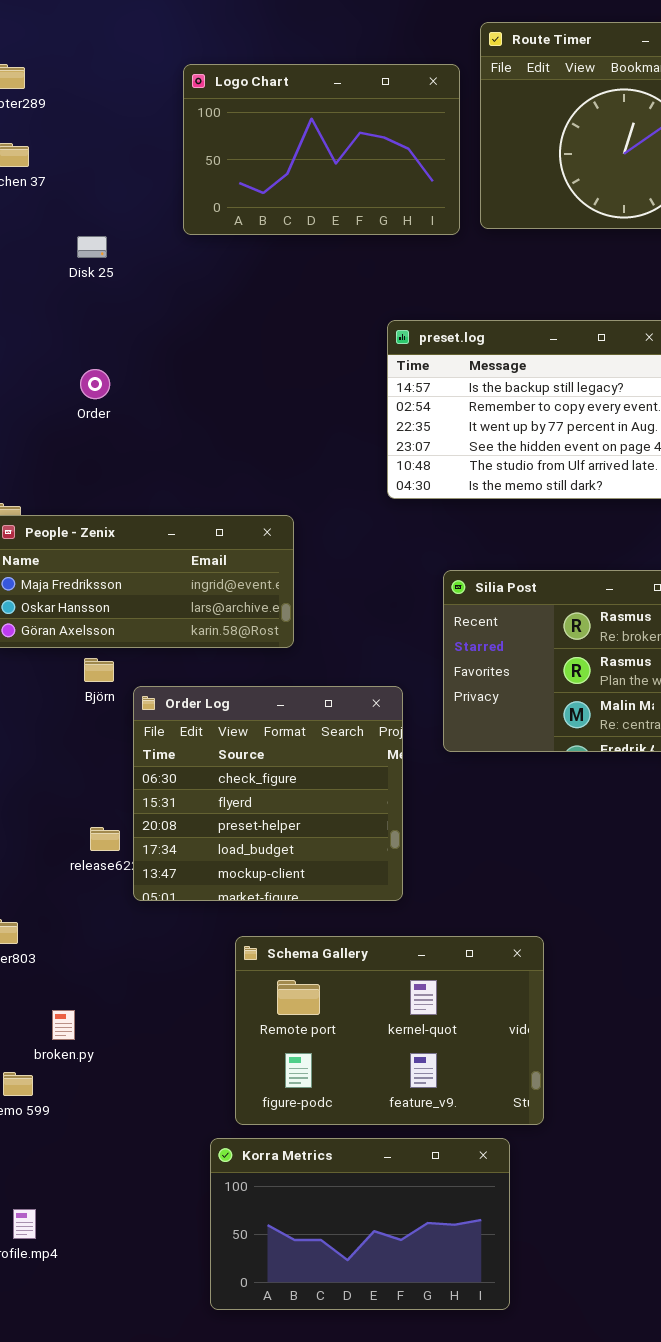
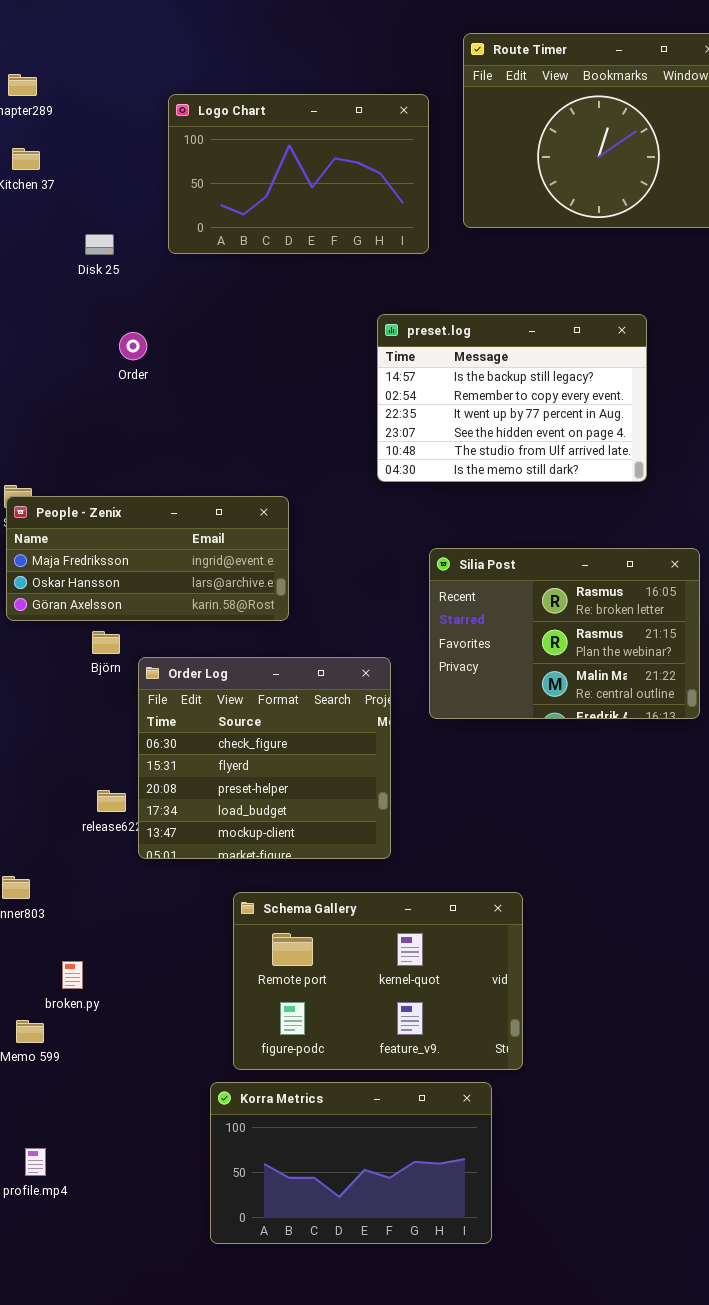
Logo Chart: [183,64,460,235] -> [168,94,429,254], moved
Order: [80,369,110,399] -> [119,332,147,360], moved

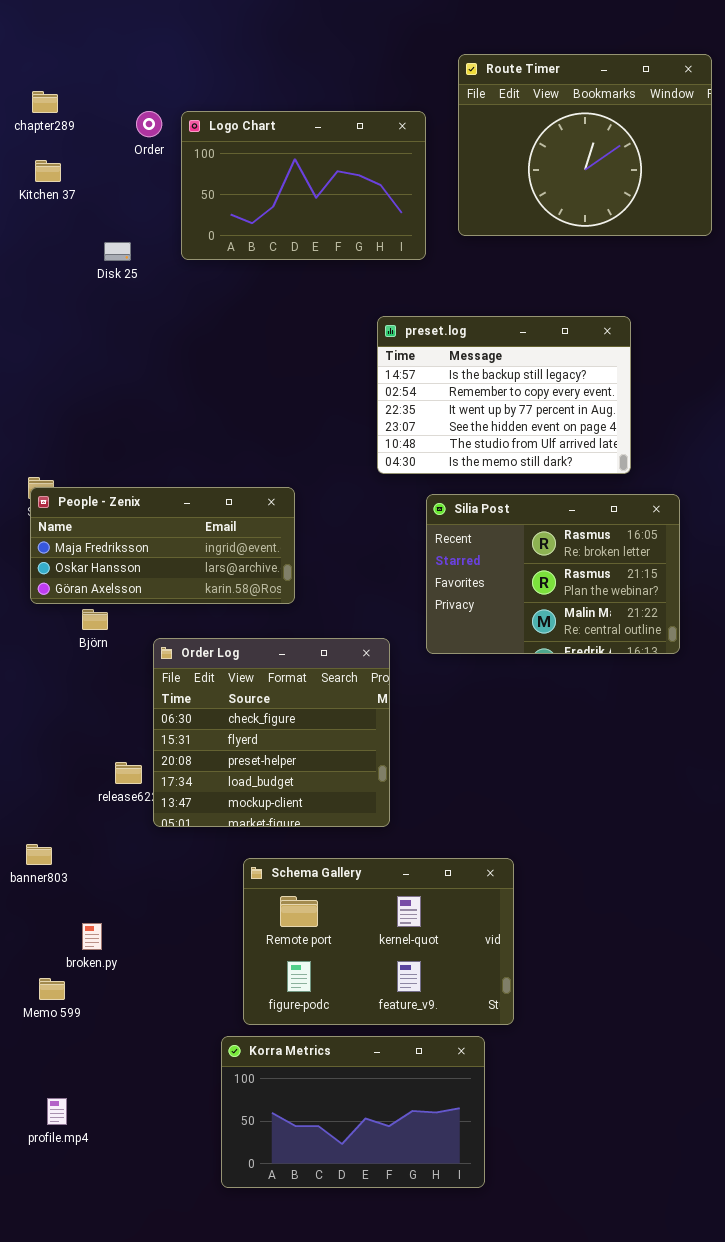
Order: [119,332,147,360] -> [136,111,162,137], moved
Silia Post: [429,548,700,719] -> [426,494,680,654], moved
Björn: [92,631,120,654] -> [82,609,108,630], moved

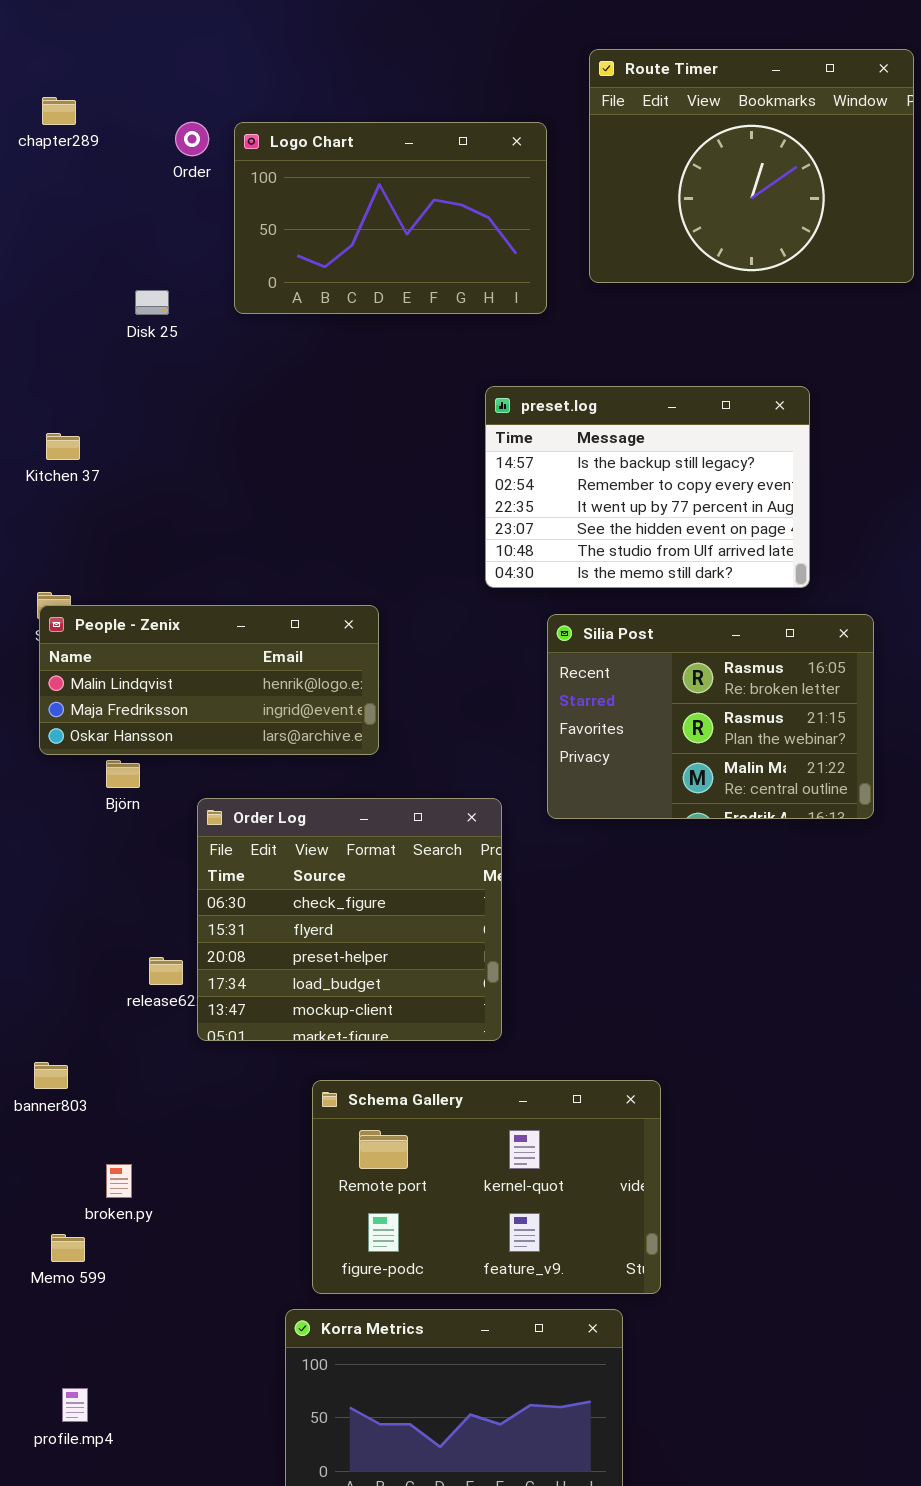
Kitchen 37: [35,160,61,182] -> [46,433,80,460], moved
People - Zenix: [30,487,295,604] -> [39,605,379,755], scrolled up 1 row

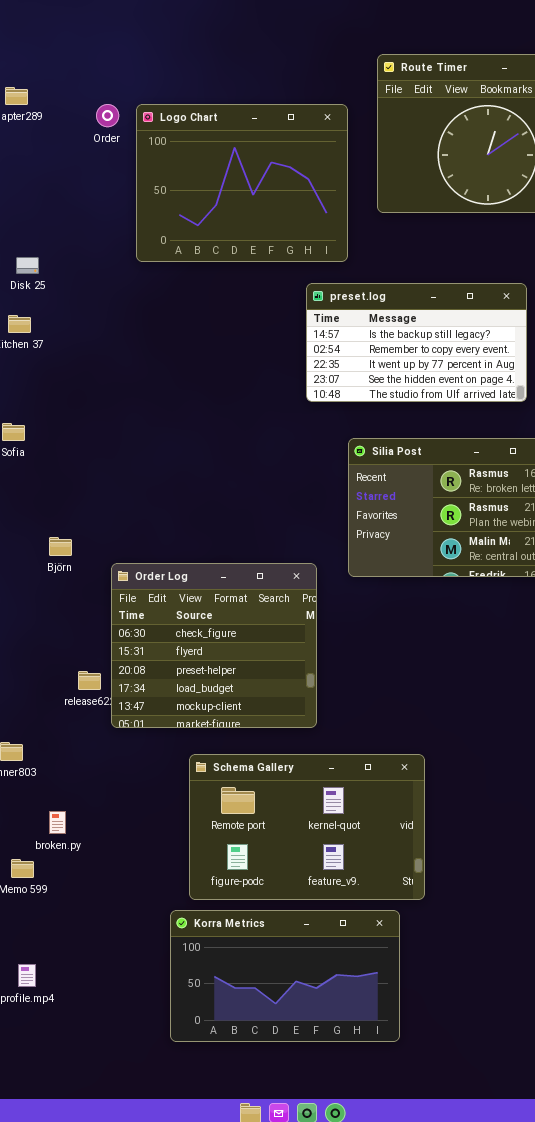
Logo Chart: [234,122,547,314] -> [136,104,348,262], resized
Disk 25: [135,290,169,315] -> [16,257,39,274], moved
preset.log: [485,386,810,588] -> [306,283,527,402], resized
People - Zenix: [39,605,379,755] -> none, closed

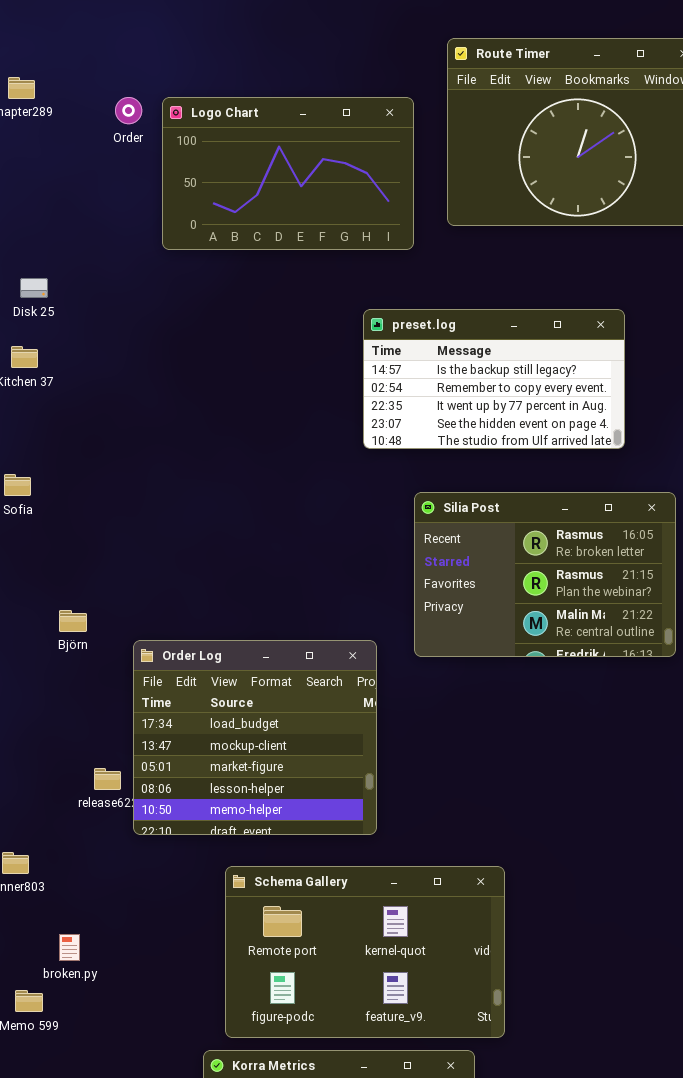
Logo Chart: [136,104,348,262] -> [162,97,414,250], resized
Order Log: [111,563,317,728] -> [133,640,377,835], scrolled down 3 rows

